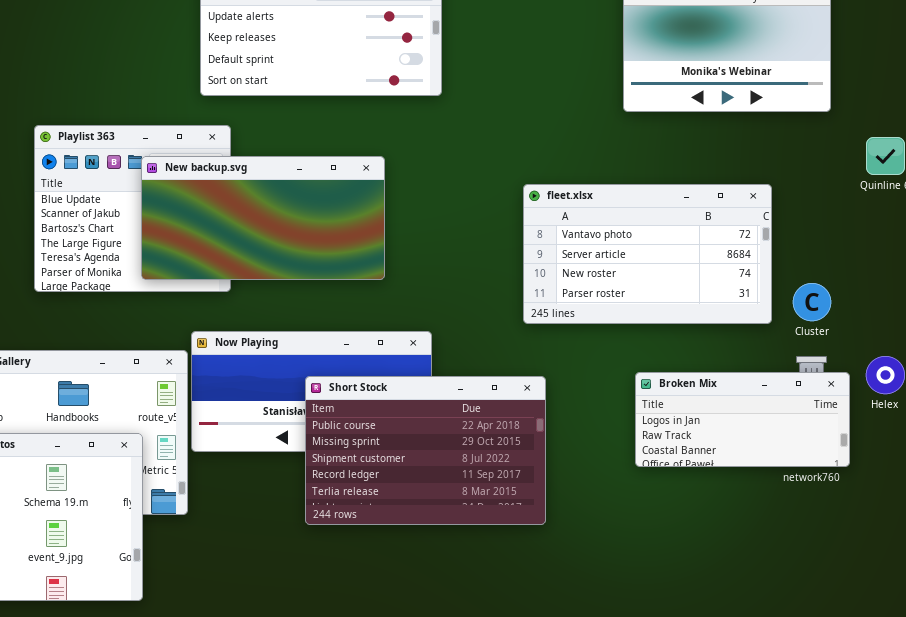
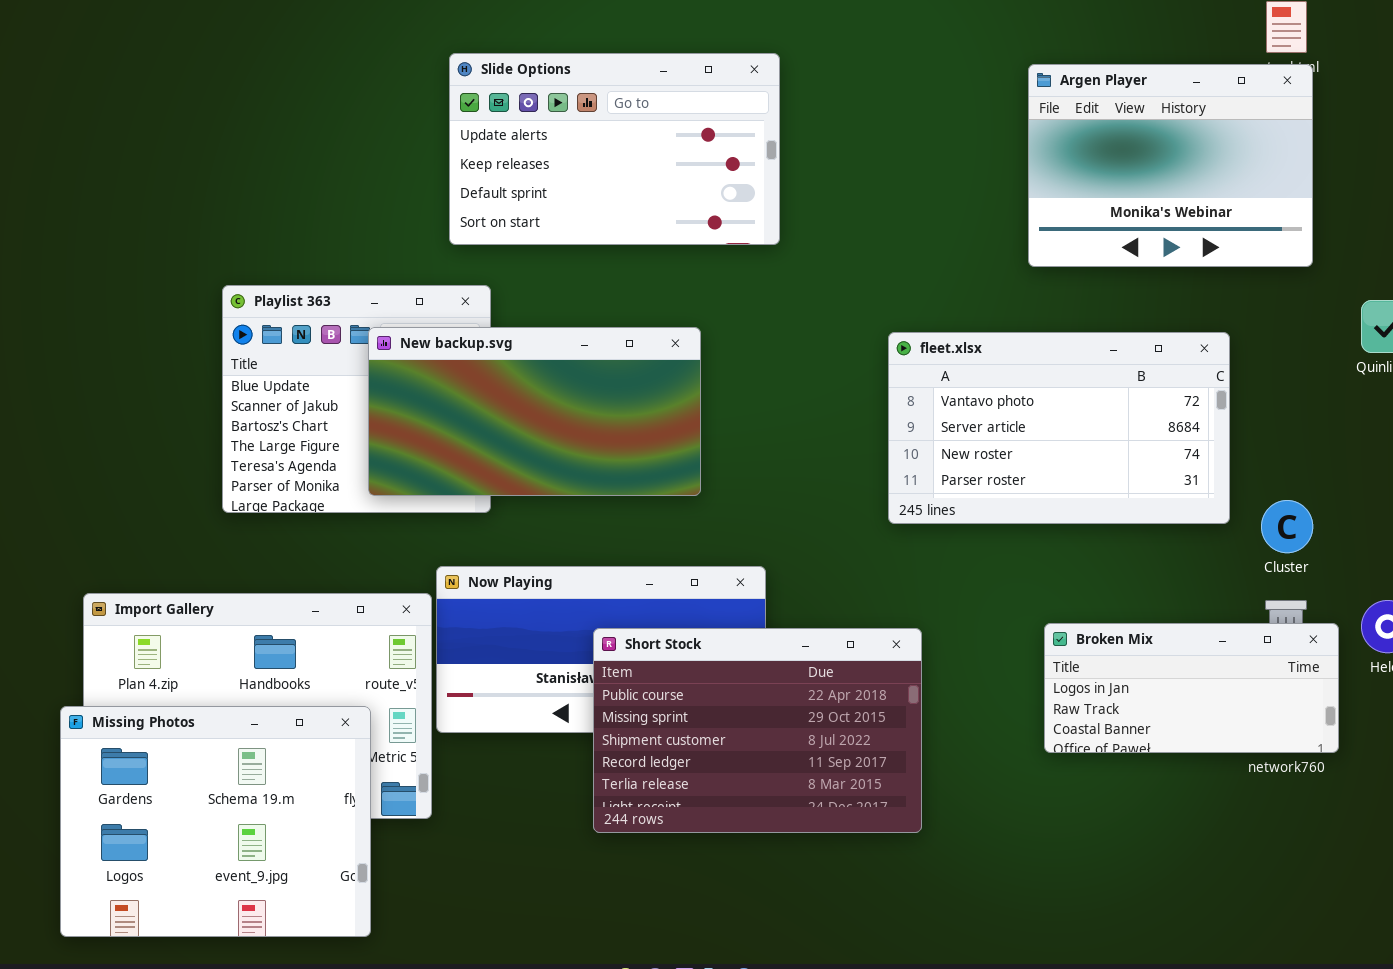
fleet.xlsx: [523,184,772,324] -> [888,332,1230,524], moved

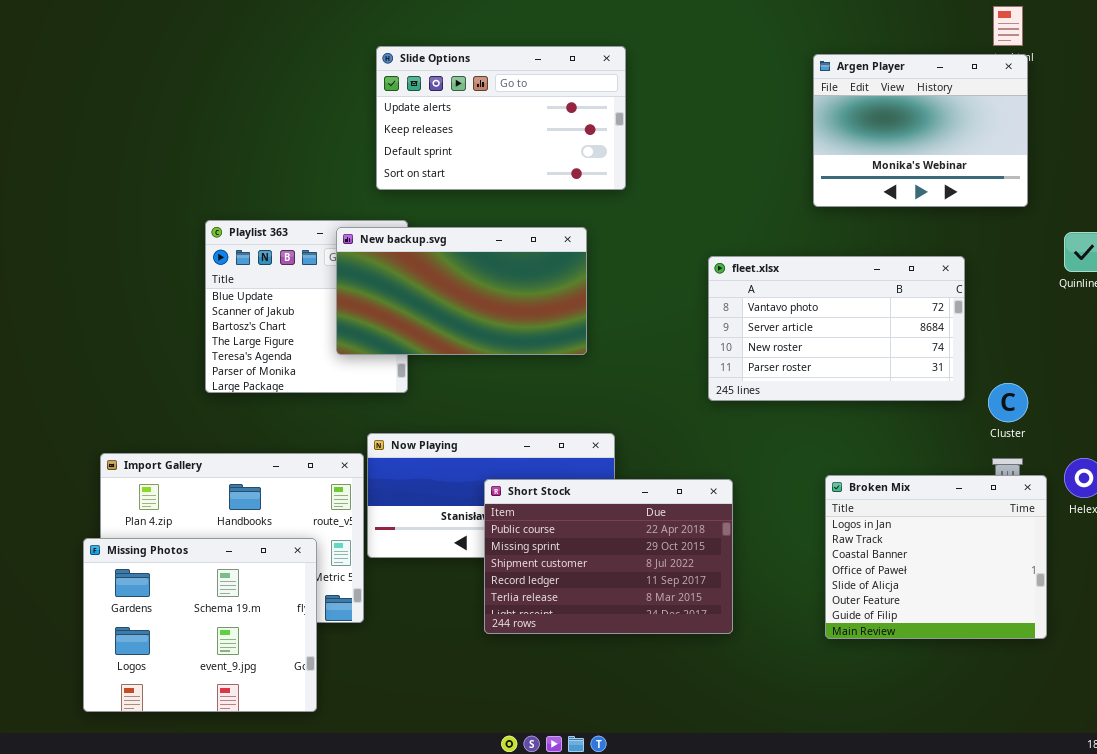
New backup.svg: [368,327,701,496] -> [336,227,587,355], moved
Broken Mix: [1044,623,1339,753] -> [825,475,1047,639], resized

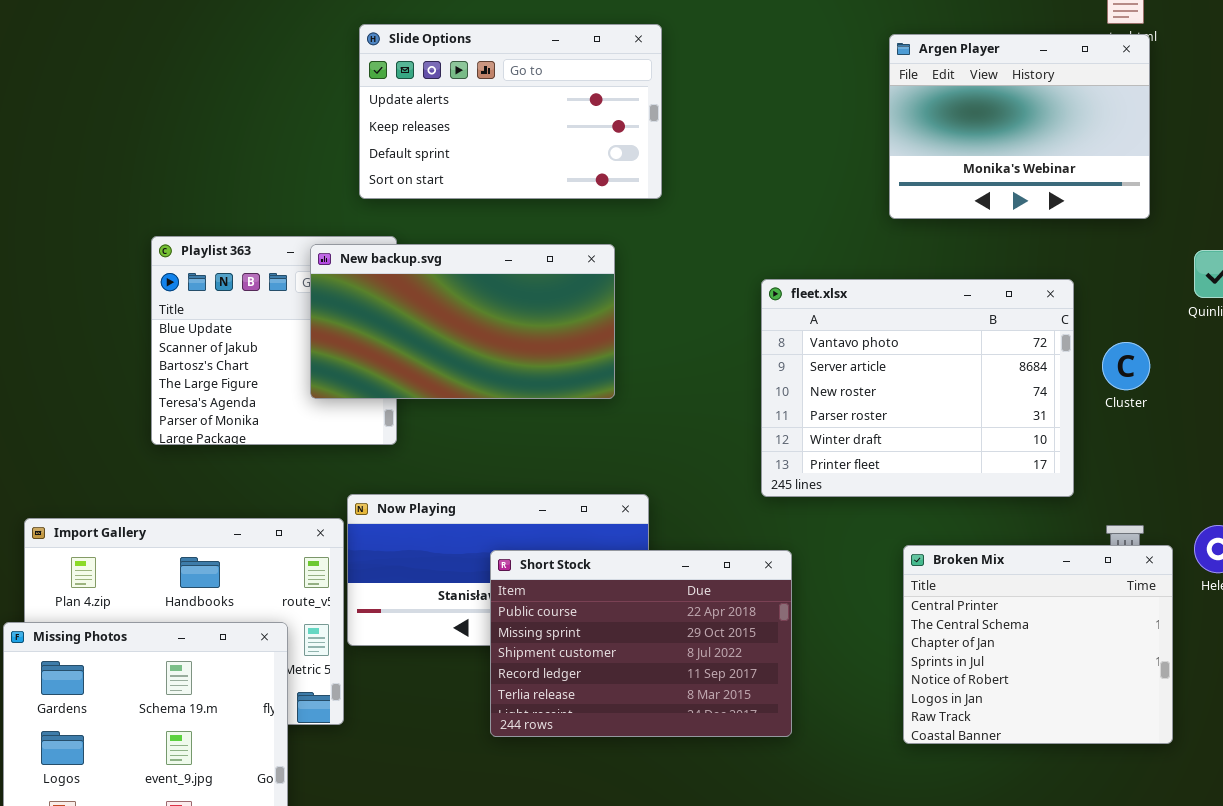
fleet.xlsx: [708,256,965,401] -> [761,279,1074,497], resized
Cluster: [988,383,1028,422] -> [1102,342,1150,390], moved
Broken Mix: [825,475,1047,639] -> [903,545,1173,744], scrolled up 5 rows

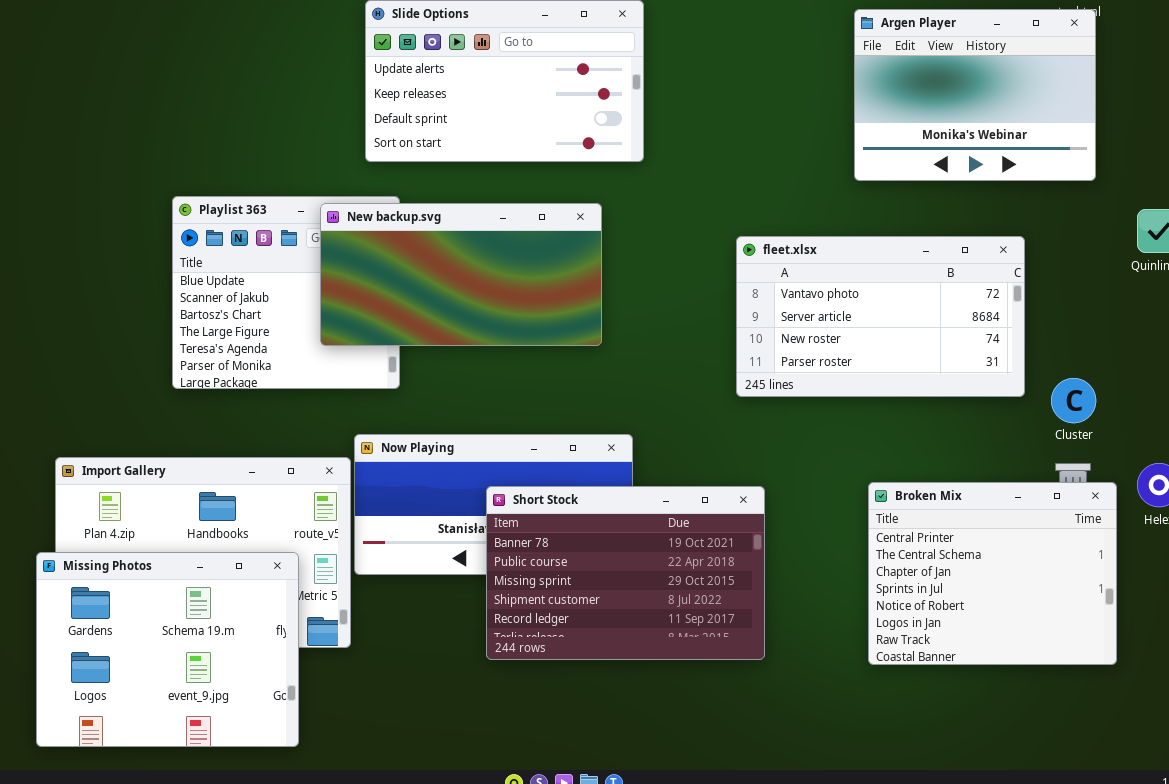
fleet.xlsx: [761,279,1074,497] -> [736,236,1025,397], resized
Cluster: [1102,342,1150,390] -> [1051,378,1096,423], moved
Short Stock: [490,550,792,737] -> [486,486,765,660], scrolled up 1 row

